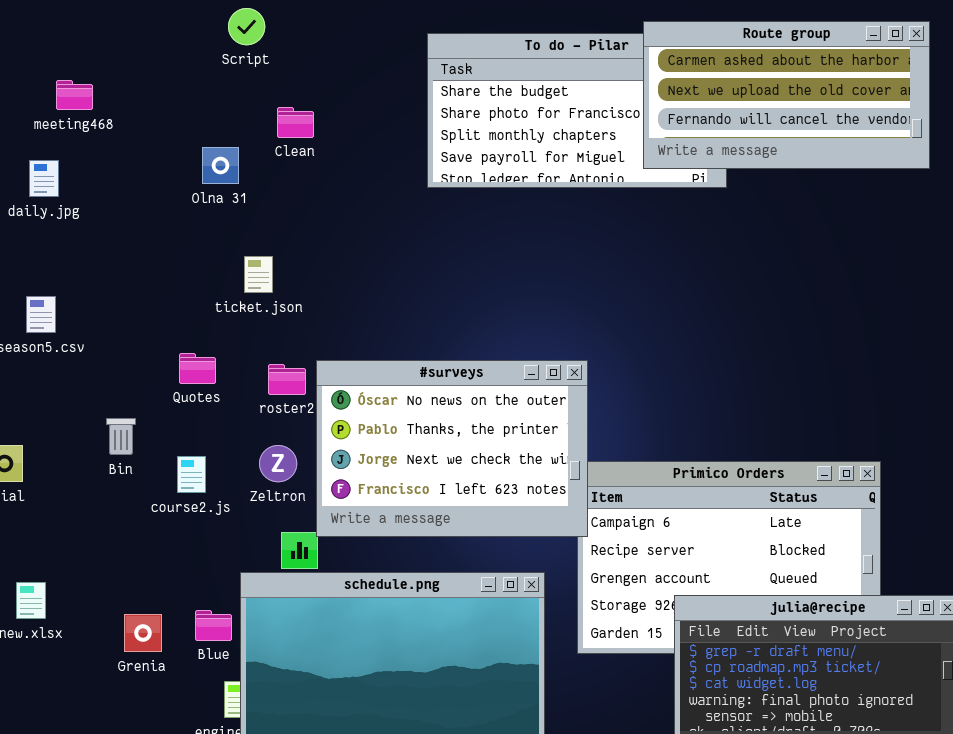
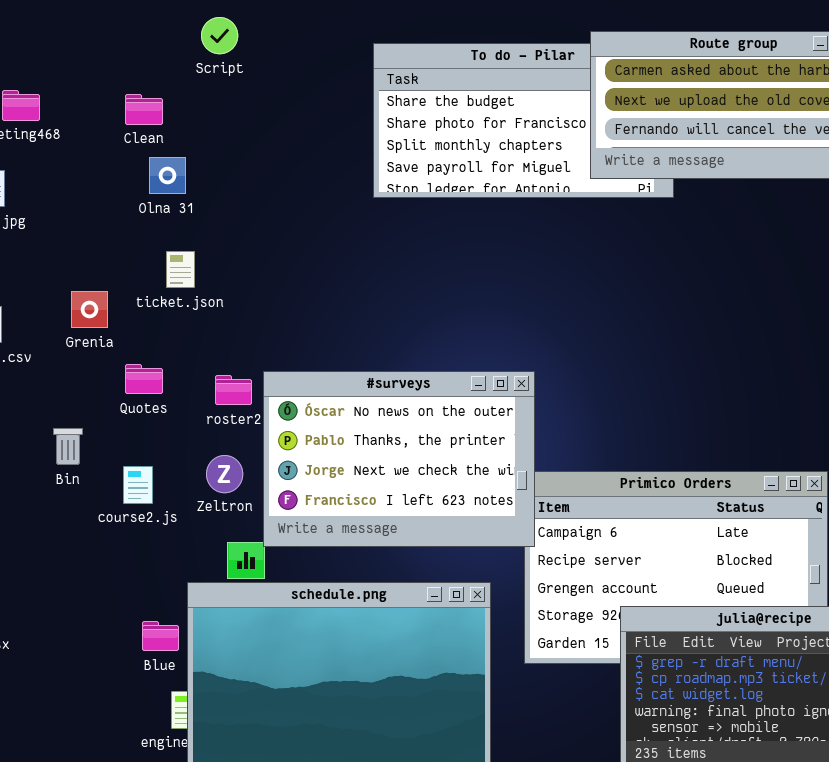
Script: [228,8,265,45] -> [201,17,238,54], moved
Clean: [277,107,314,138] -> [125,94,163,125], moved
ticket.json: [244,256,273,293] -> [166,251,195,288], moved
Grenia: [124,614,162,652] -> [71,291,108,328], moved

